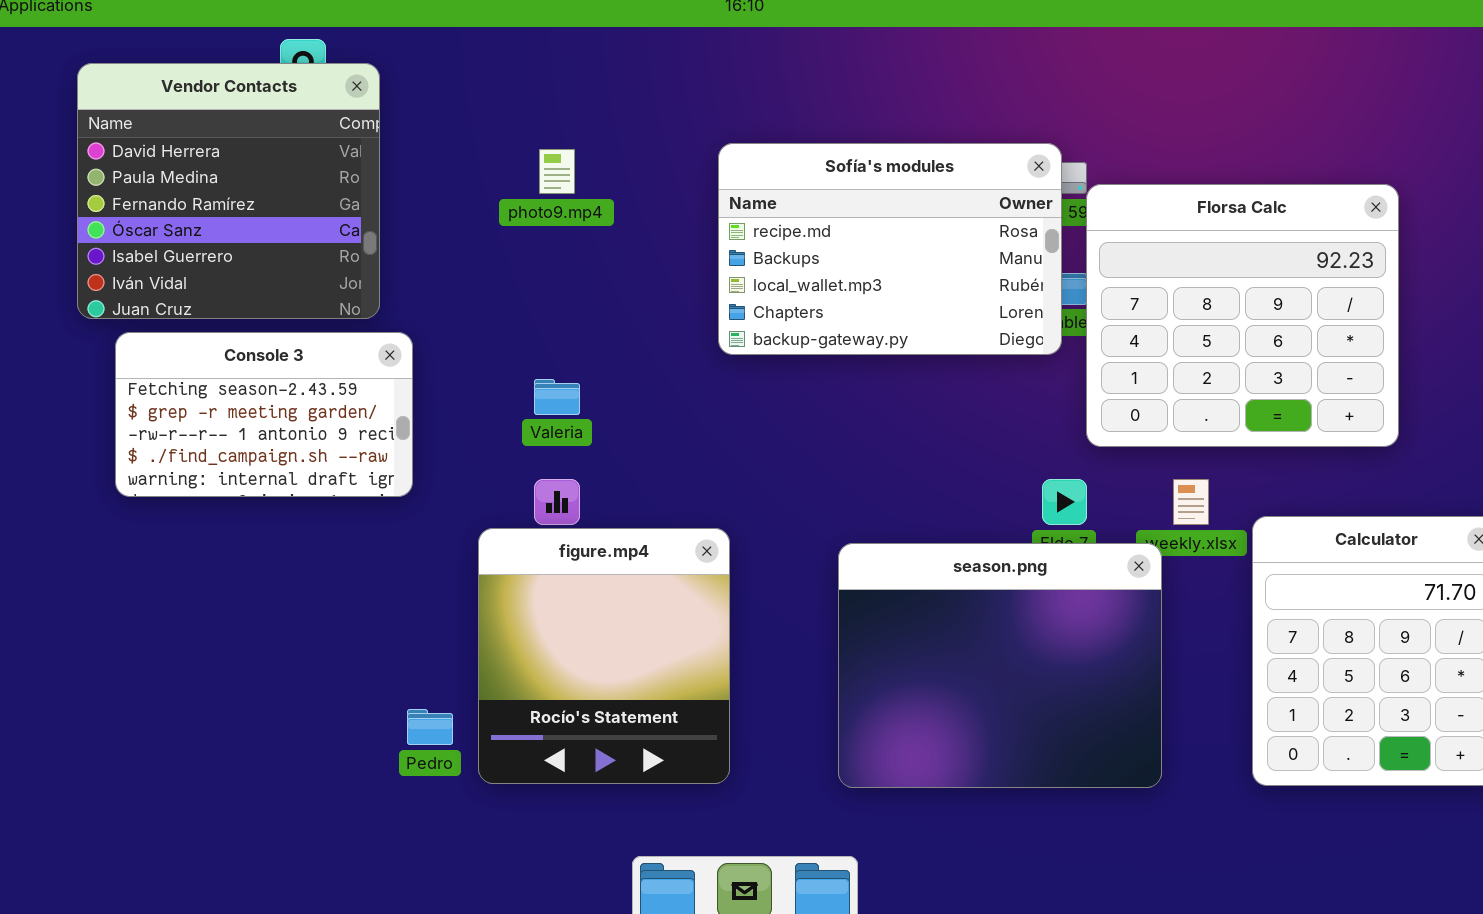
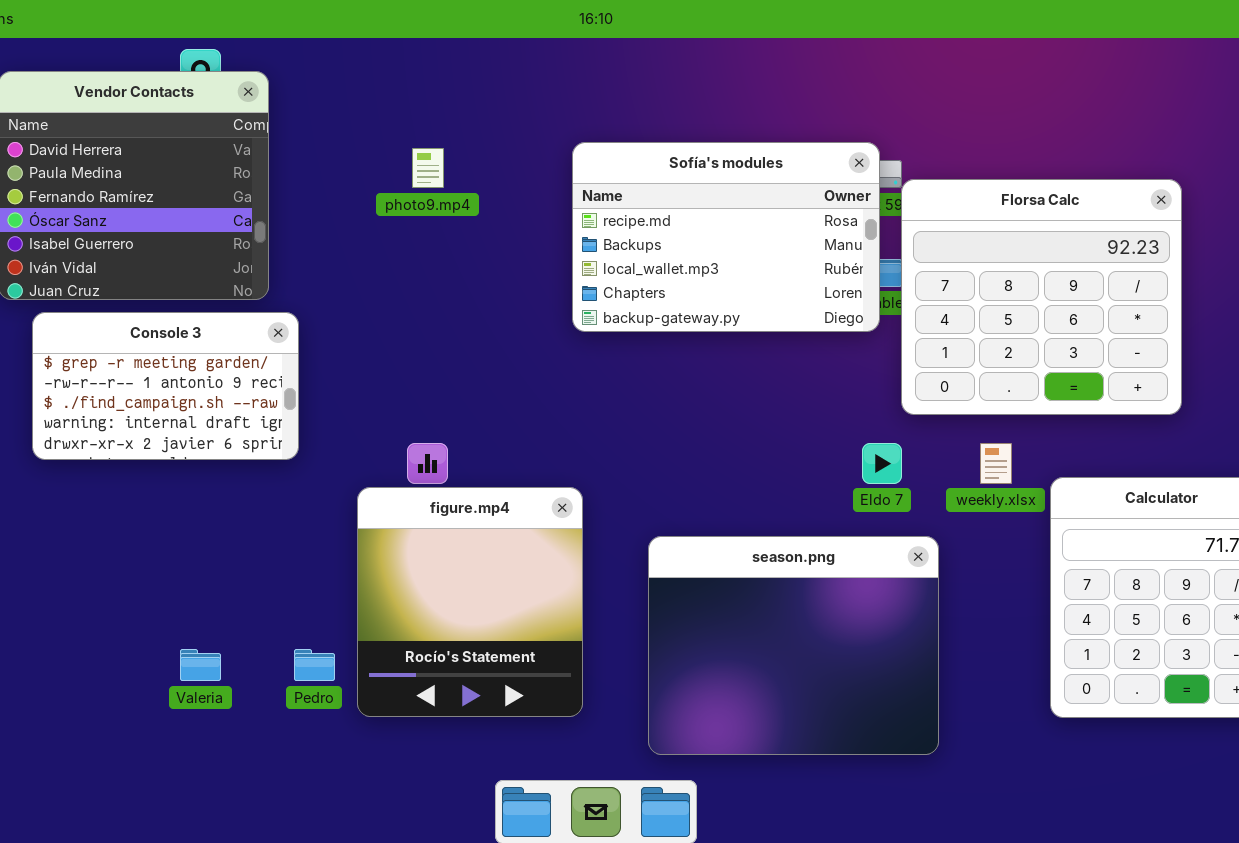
Console 3: [115,332,413,497] -> [32,312,299,460], scrolled down 1 row
Valeria: [534,379,580,415] -> [180,649,221,681], moved
season.png: [838,543,1162,788] -> [648,536,939,755], moved

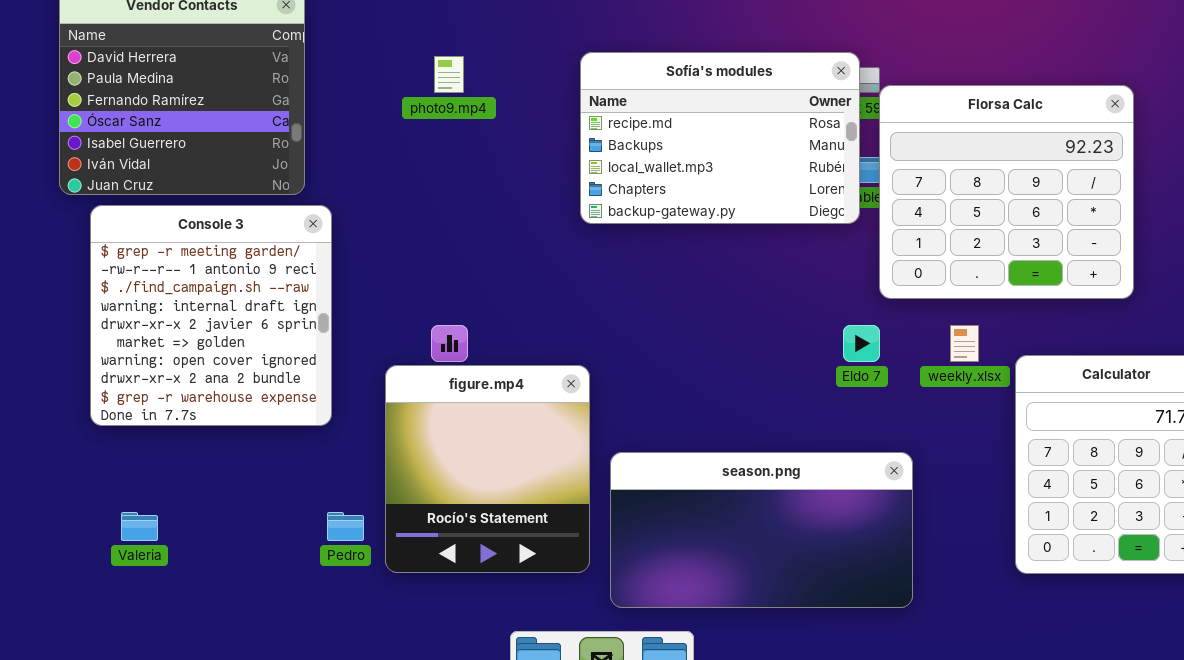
Console 3: [32,312,299,460] -> [90,205,332,426], resized
season.png: [648,536,939,755] -> [610,452,913,608], resized
Valeria: [180,649,221,681] -> [121,512,158,541], moved

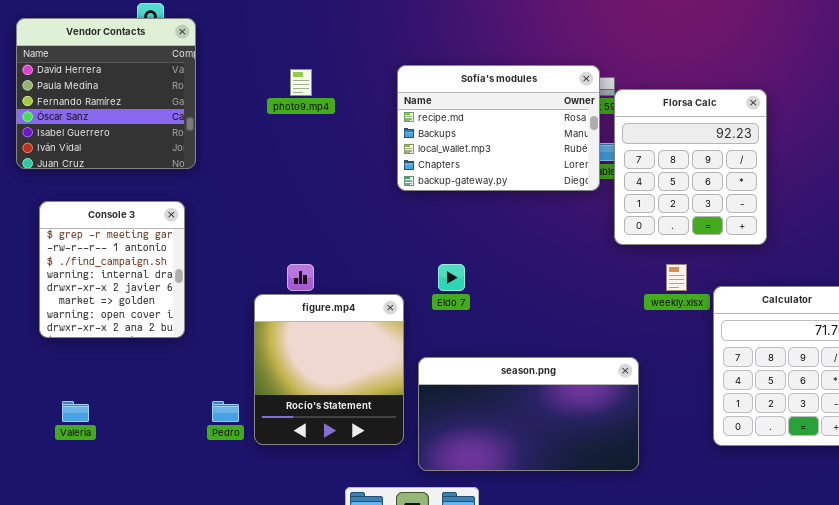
Florsa Calc: [879,85,1134,299] -> [614,89,767,245], resized
Console 3: [90,205,332,426] -> [39,201,185,338], resized
Eldo 7: [843,325,880,362] -> [438,264,465,291], moved

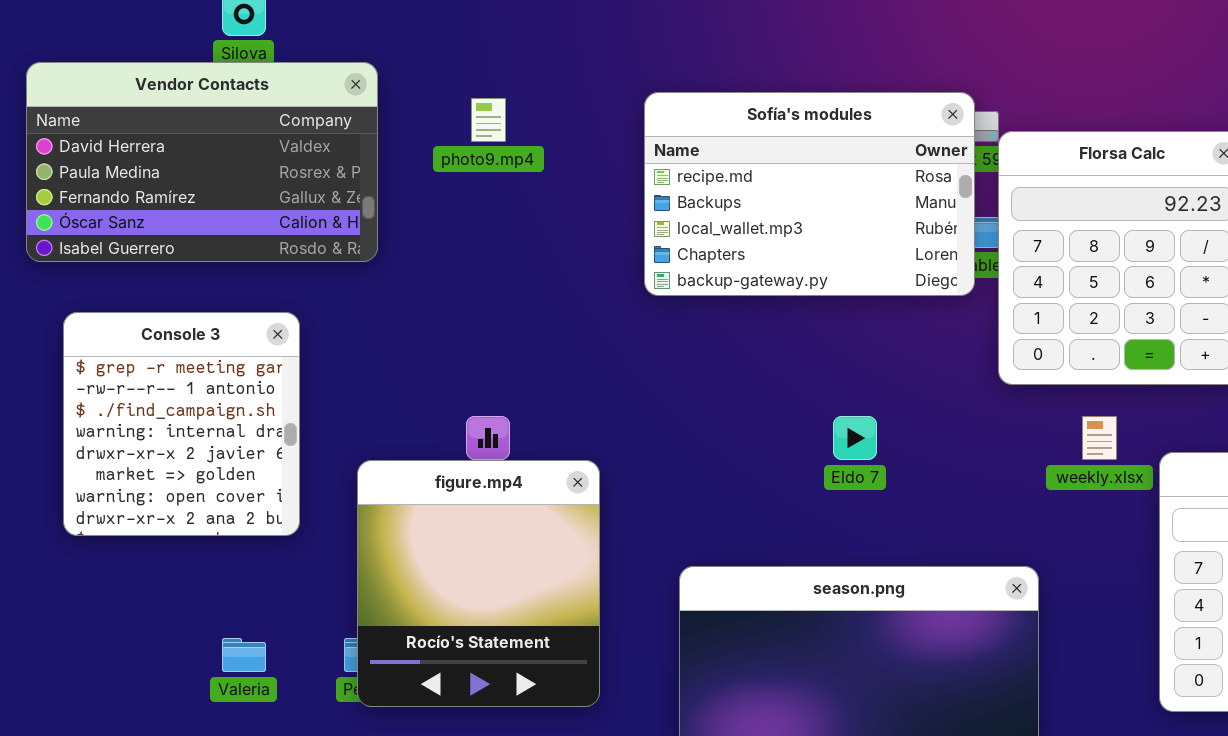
Vendor Contacts: [16,18,196,169] -> [26,62,378,262], resized
Eldo 7: [438,264,465,291] -> [833,416,877,460], moved
figure.mp4: [254,294,404,445] -> [357,460,600,707], moved
Valeria: [62,401,89,422] -> [222,638,266,672], moved

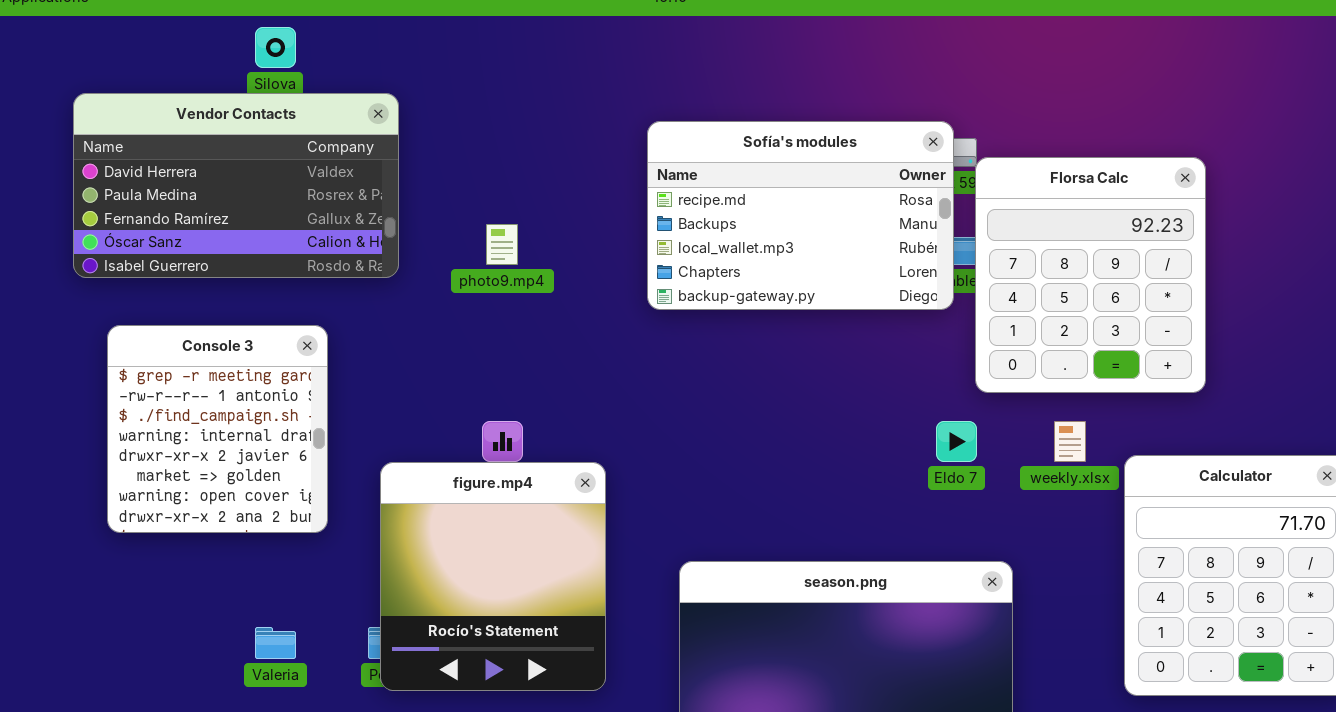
photo9.mp4: [471,98,506,142] -> [486,224,518,265], moved
Eldo 7: [833,416,877,460] -> [936,421,977,462], moved

